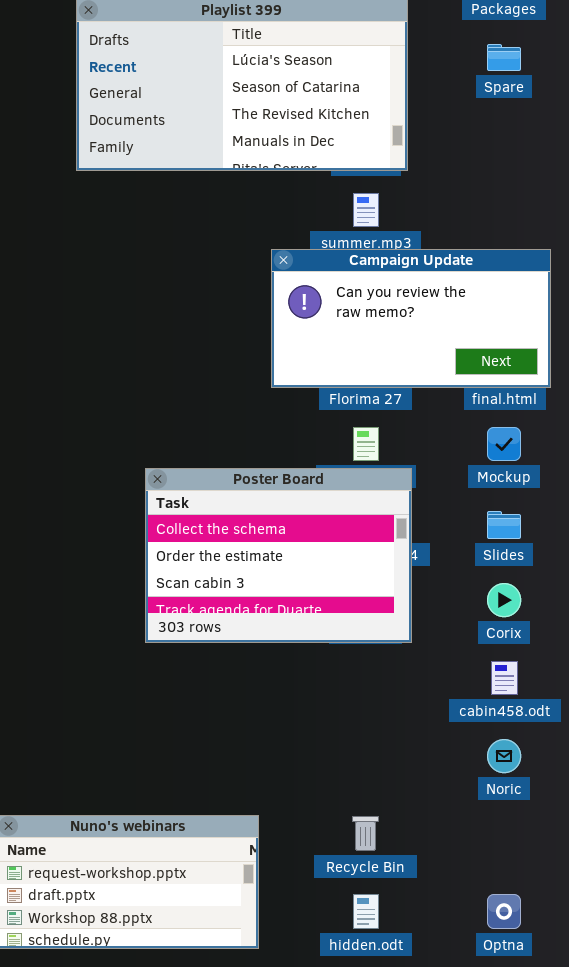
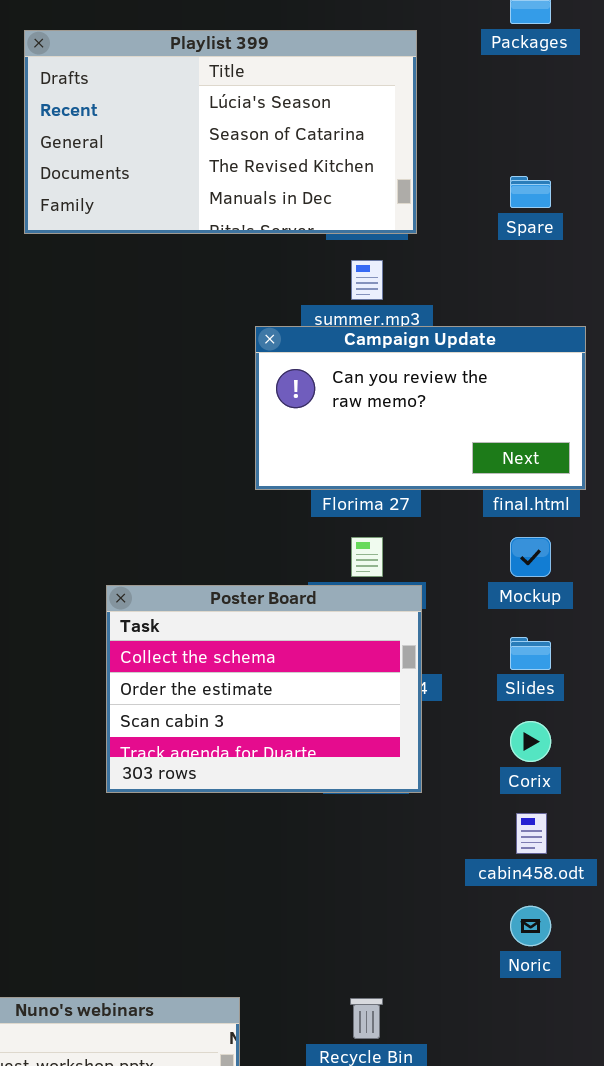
Spare: [487,44,521,71] -> [510,176,551,208], moved

